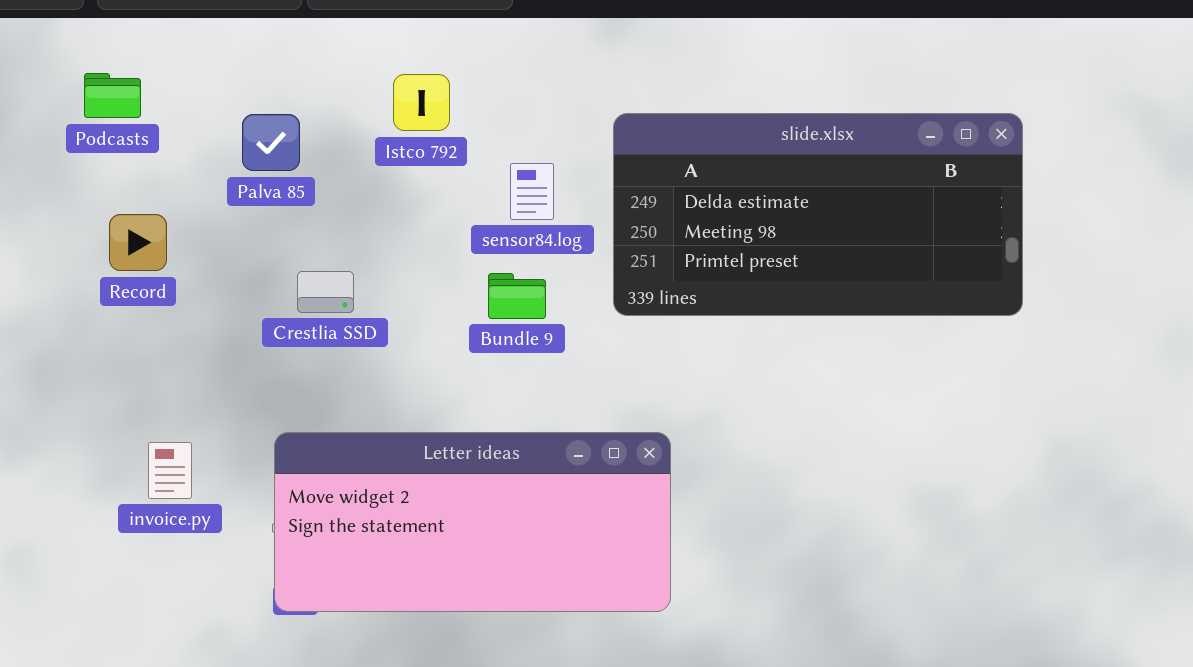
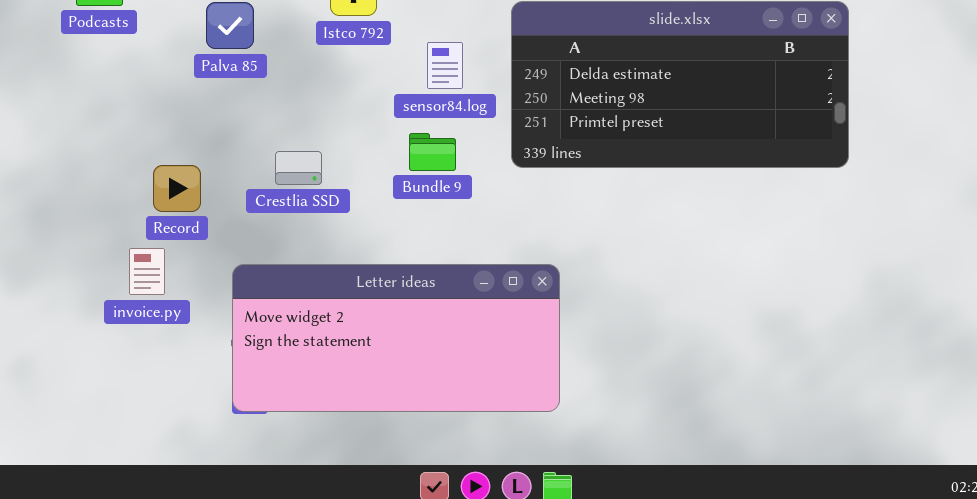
Record: [109,214,167,271] -> [153,165,201,212], moved
Crestlia SSD: [297,271,354,313] -> [275,151,322,185], moved
invoice.py: [148,442,192,499] -> [129,248,165,295], moved

